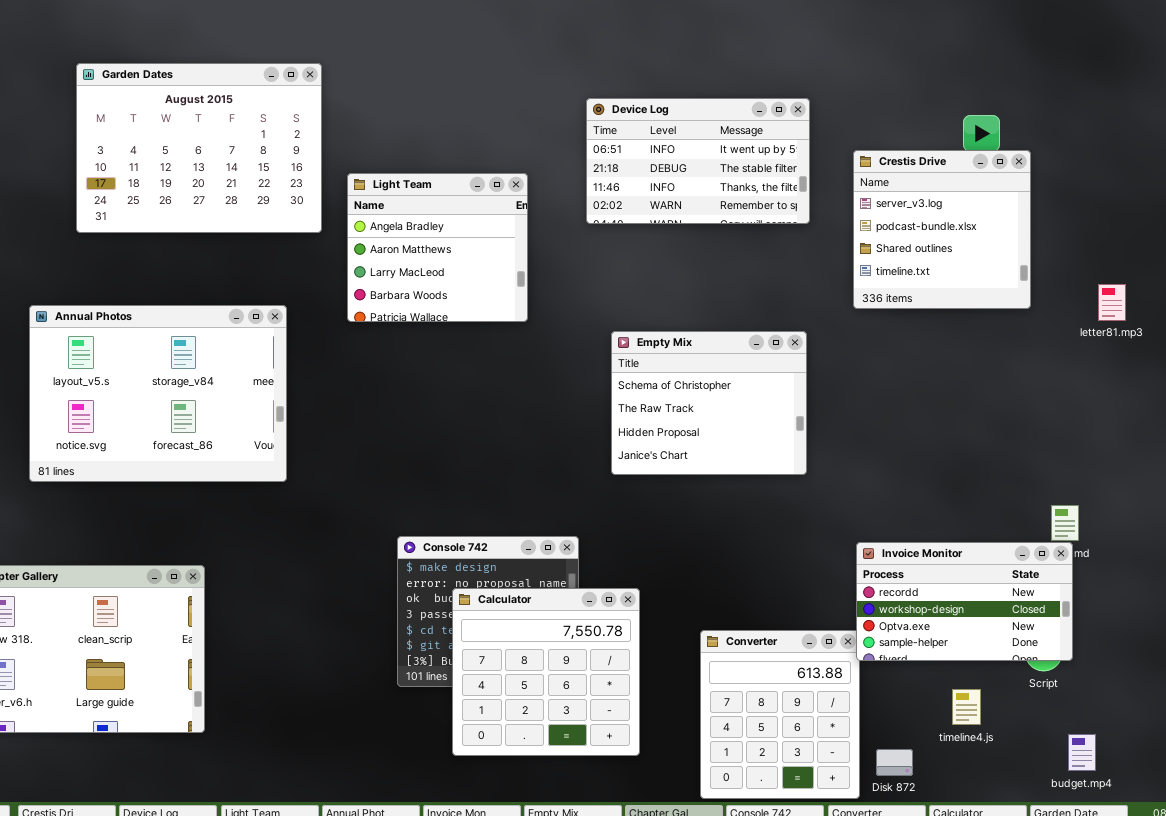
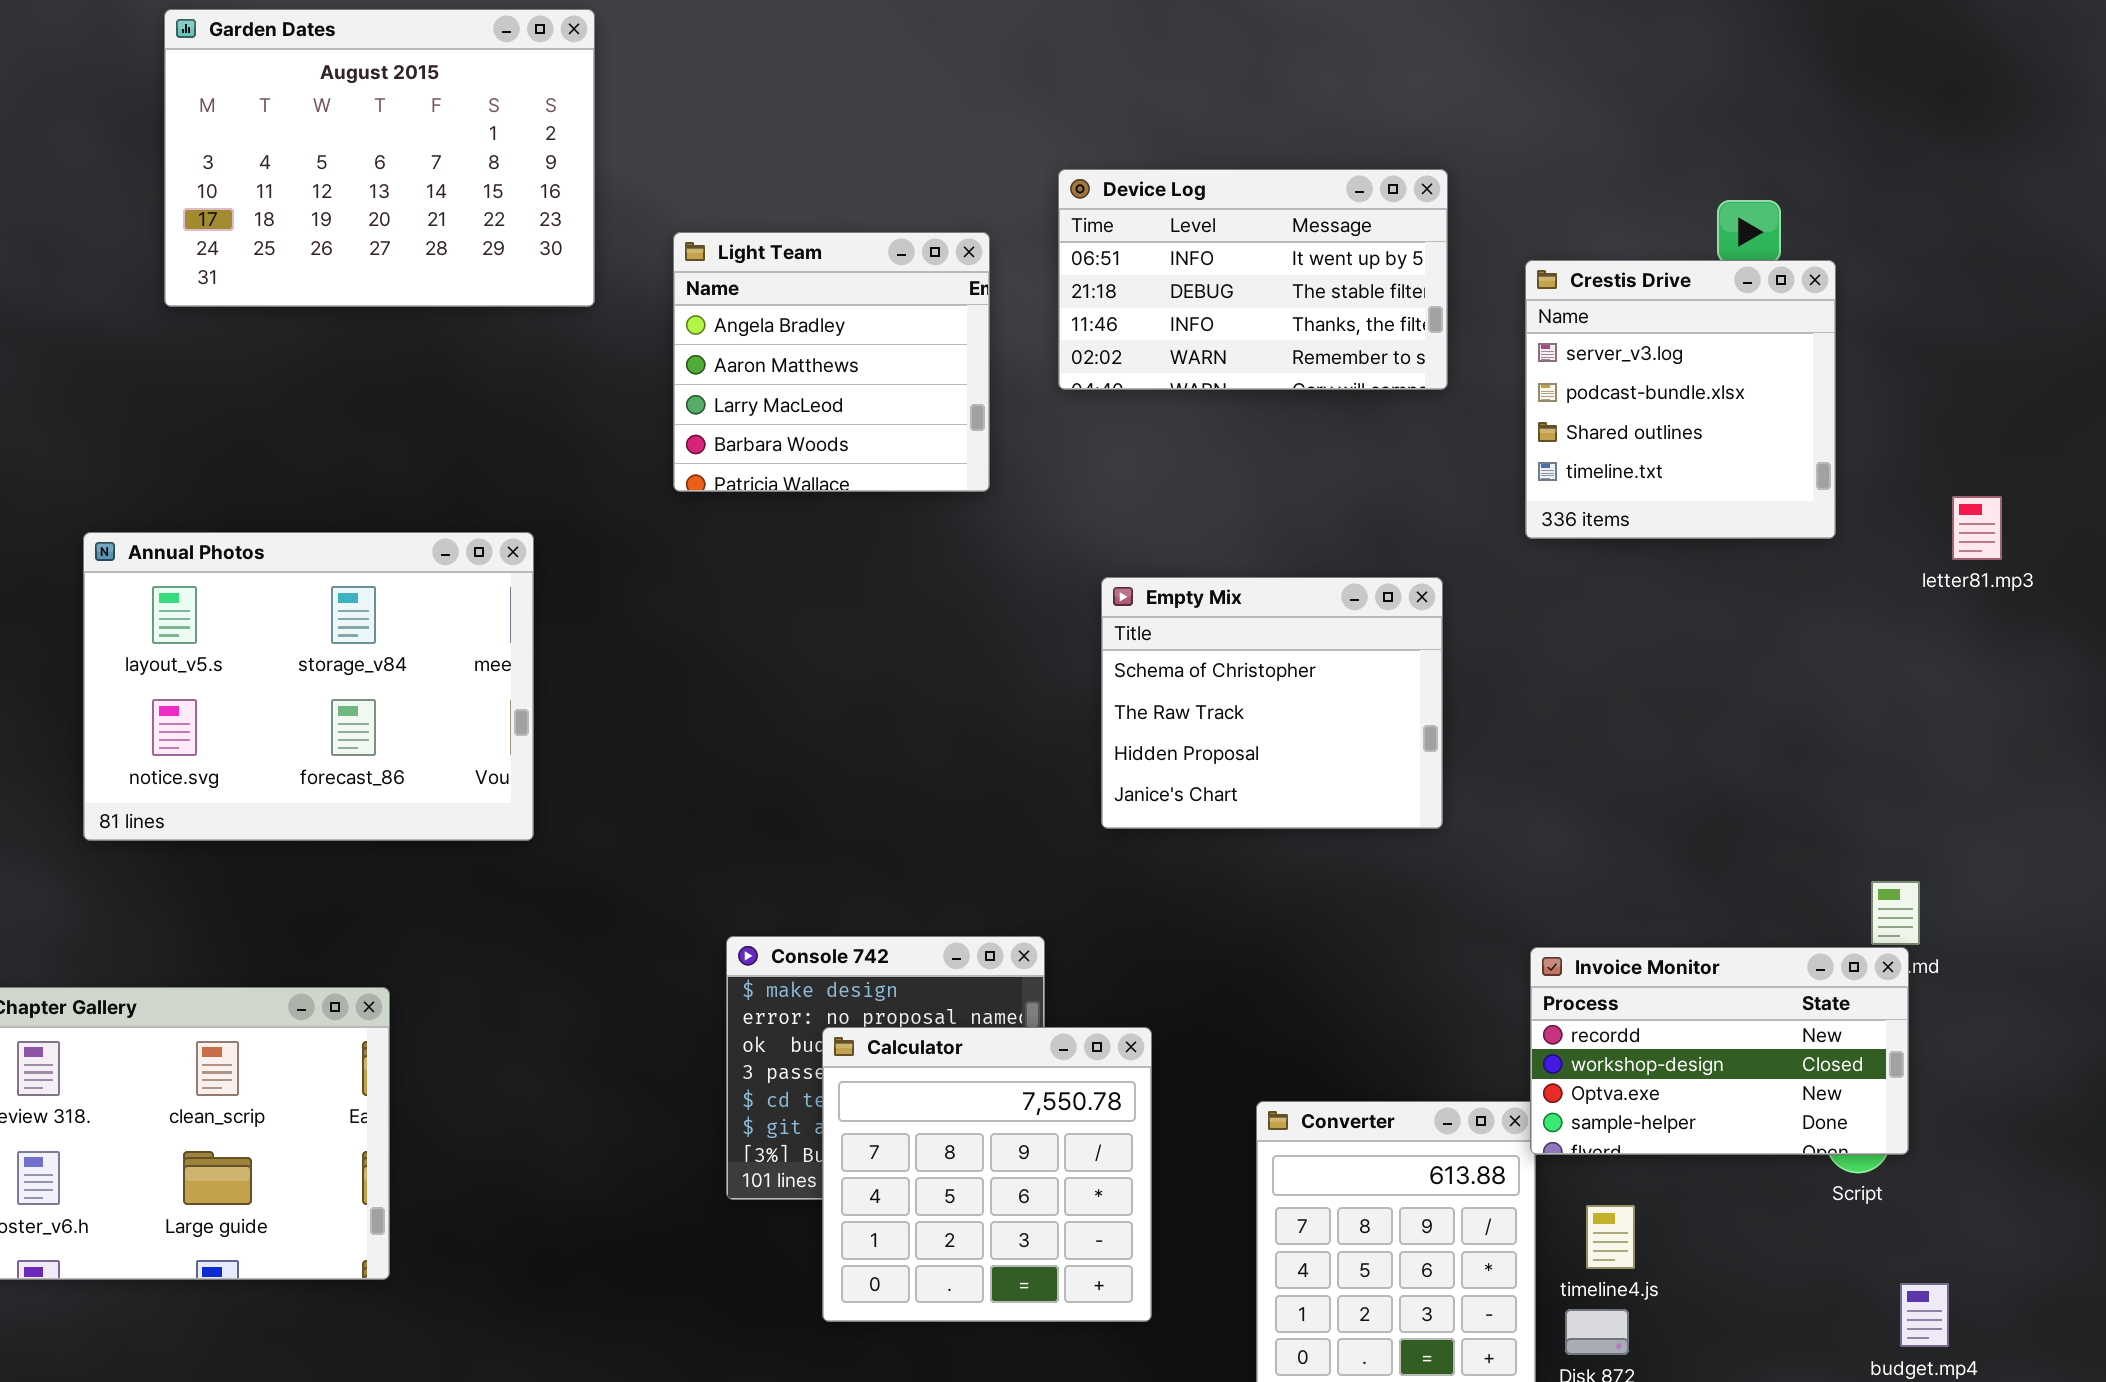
Garden Dates: [76,63,322,233] -> [164,9,595,307], moved
Light Team: [347,173,528,322] -> [673,232,990,492], moved
timeline4.js: [952,689,981,725] -> [1586,1205,1635,1269], moved

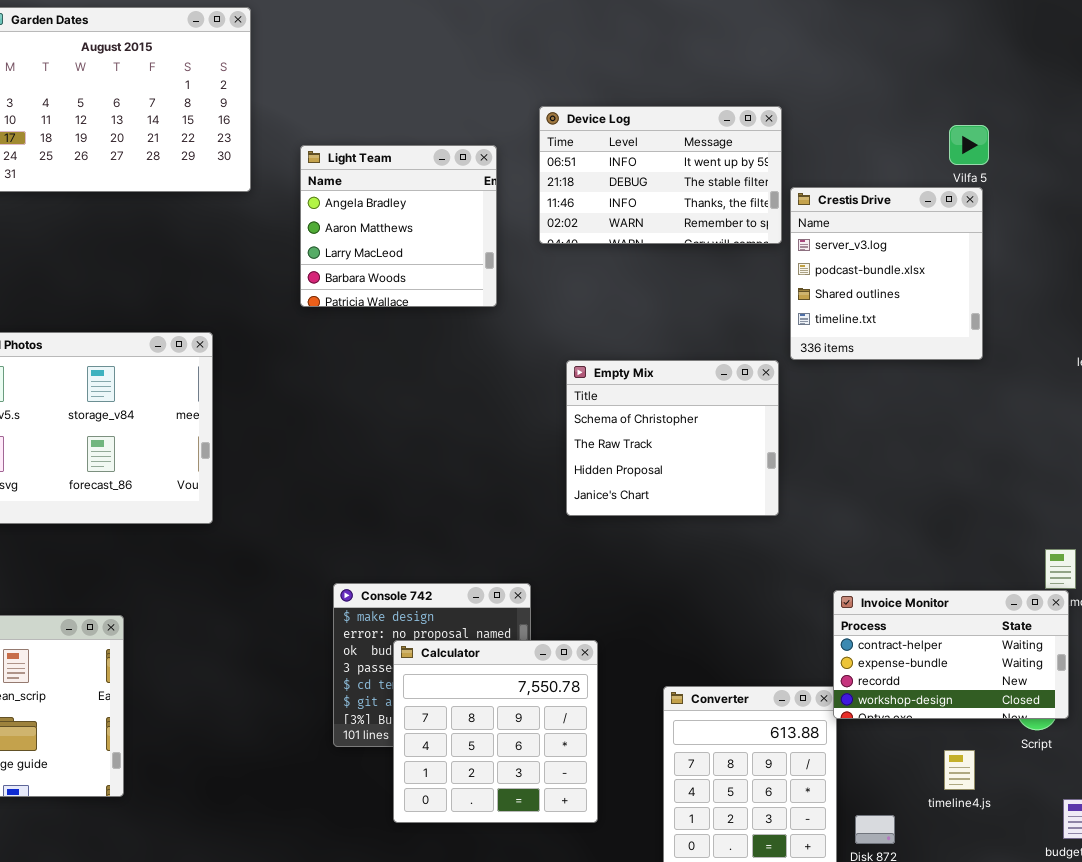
Crestis Drive: [1525,260,1836,539] -> [790,187,983,360], moved
Invoice Monitor: [1530,947,1909,1155] -> [833,590,1069,719], scrolled up 2 rows
timeline4.js: [1586,1205,1635,1269] -> [944,750,975,790], moved

